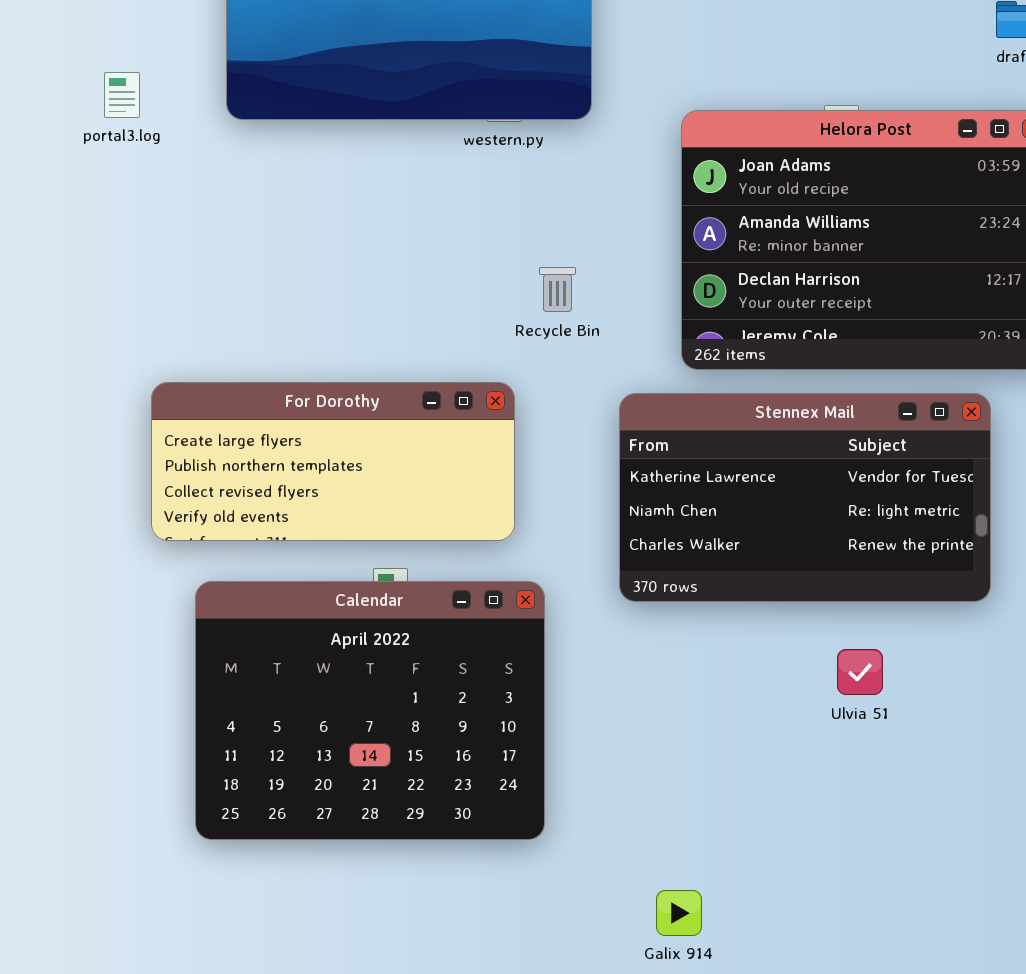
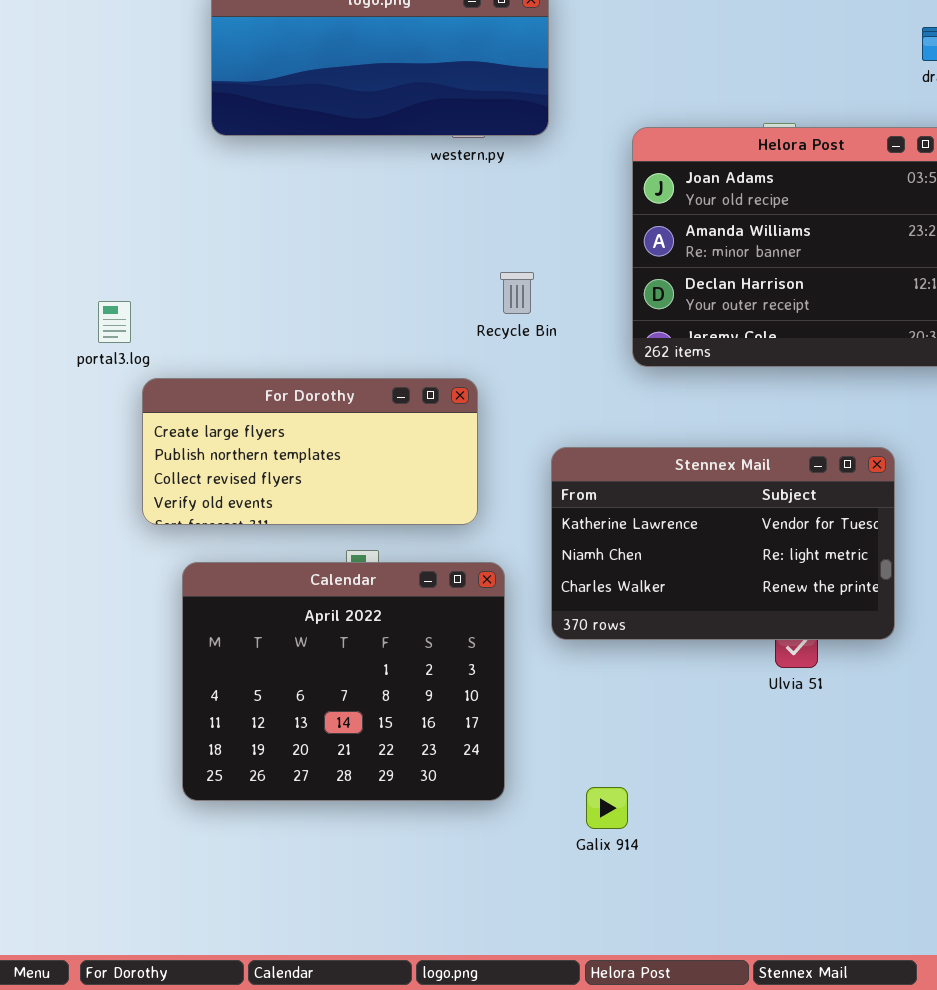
portal3.log: [104,72,140,118] -> [98,301,131,343], moved
Stennex Mail: [619,393,991,602] -> [551,447,895,640], moved
Galix 914: [656,890,702,936] -> [586,787,628,829], moved

